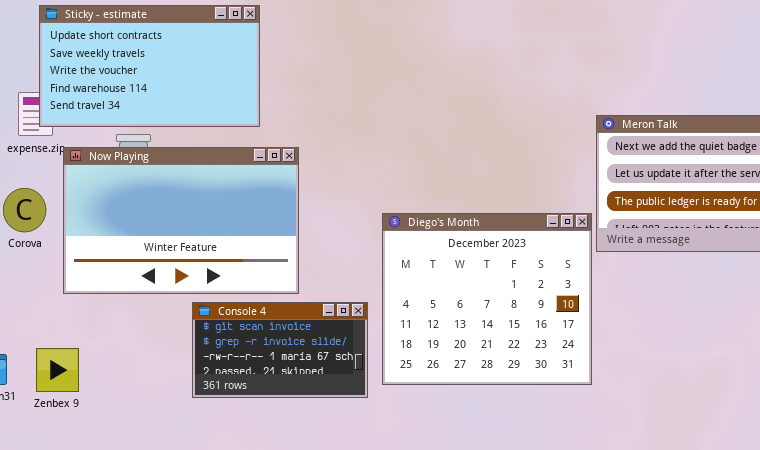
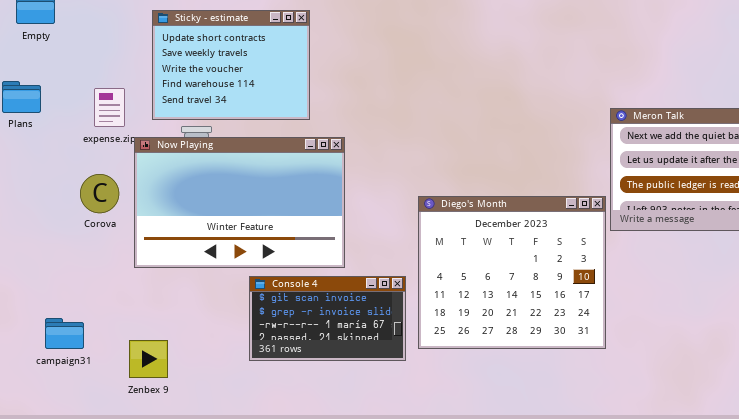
Sticky - estimate: [39,5,260,127] -> [152,10,310,120], resized
Zenbex 9: [36,348,79,392] -> [129,340,168,378], moved

